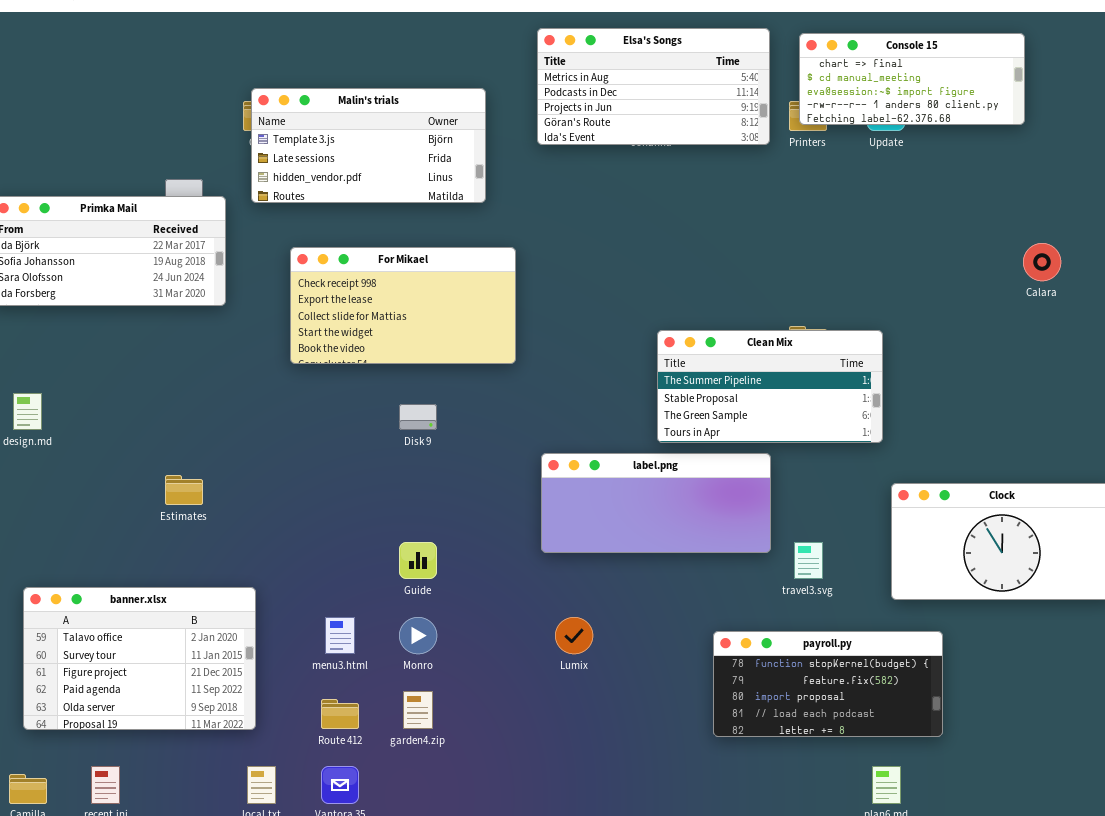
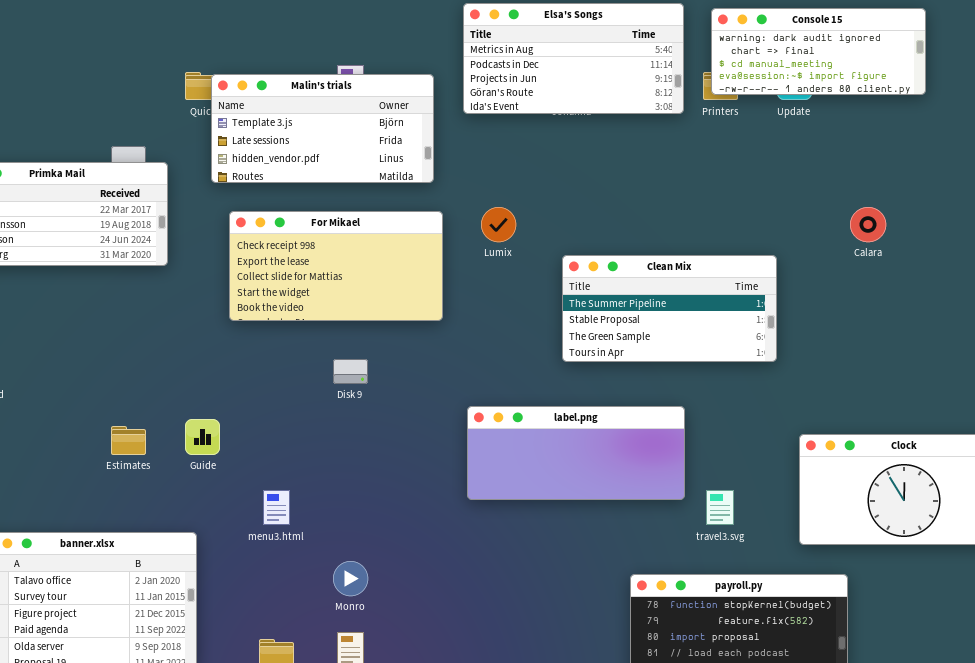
Console 15: [799,33,1025,125] -> [711,8,926,95], scrolled up 1 row
Malin's trials: [251,88,486,203] -> [211,74,434,183], moved
Calara: [1023,243,1061,281] -> [850,207,886,242], moved
Clean Mix: [657,330,883,443] -> [562,255,777,362], moved
Guide: [399,542,437,579] -> [185,419,220,455], moved
menu3.html: [325,617,355,654] -> [263,490,290,525], moved
Lumix: [555,617,593,654] -> [481,207,516,242], moved

